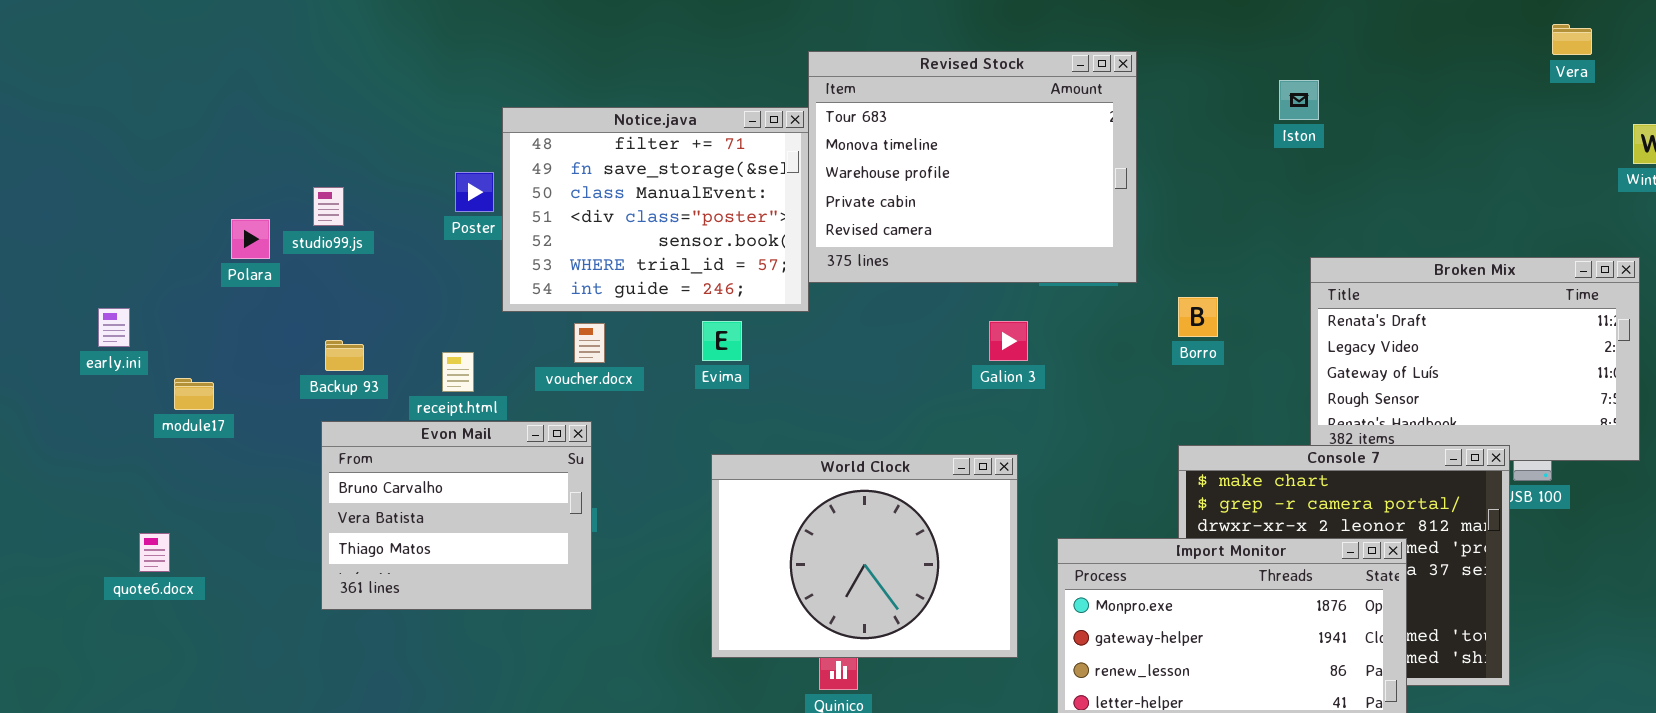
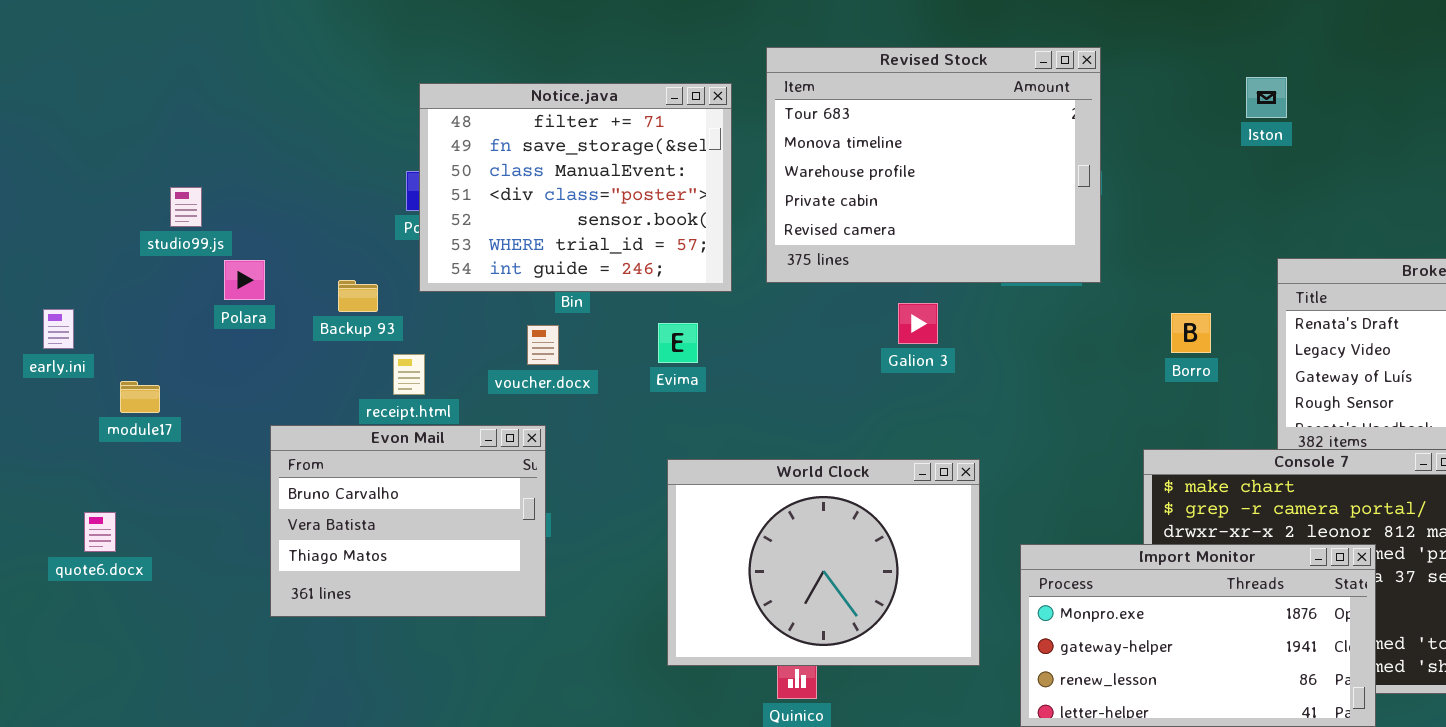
Notice.java: [502,107,809,312] -> [419,83,732,292], moved
studio99.js: [313,187,344,226] -> [170,187,202,227], moved
Polara: [231,219,270,259] -> [224,260,265,300], moved
Borro: [1178,297,1218,337] -> [1171,313,1211,353], moved
Galion 3: [989,321,1028,361] -> [898,303,938,344], moved
Backup 93: [325,340,364,371] -> [338,280,378,312], moved
quote6.docx: [139,533,170,572] -> [84,512,116,552], moved

